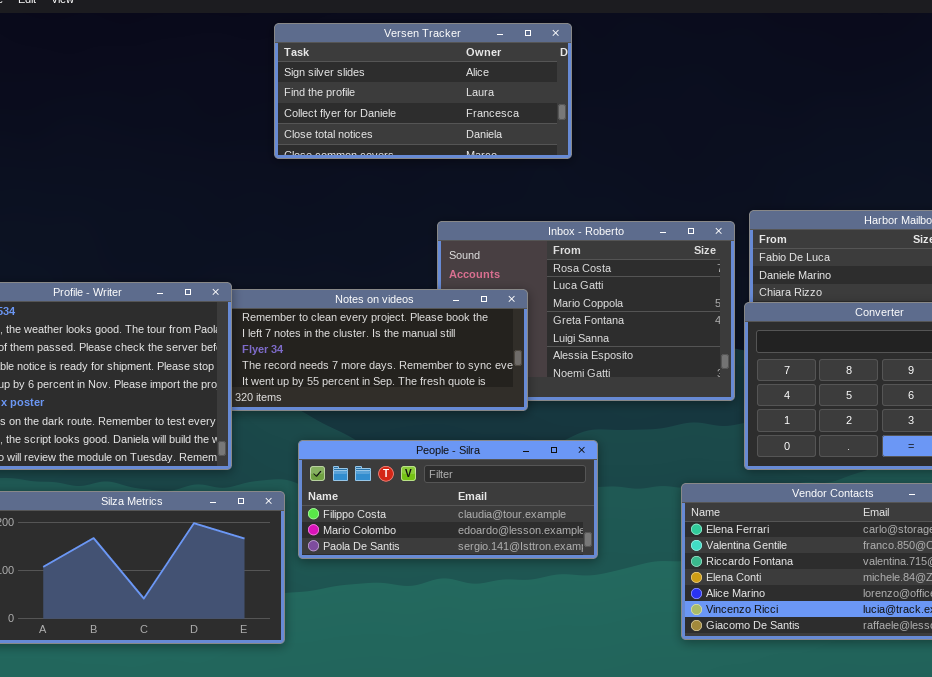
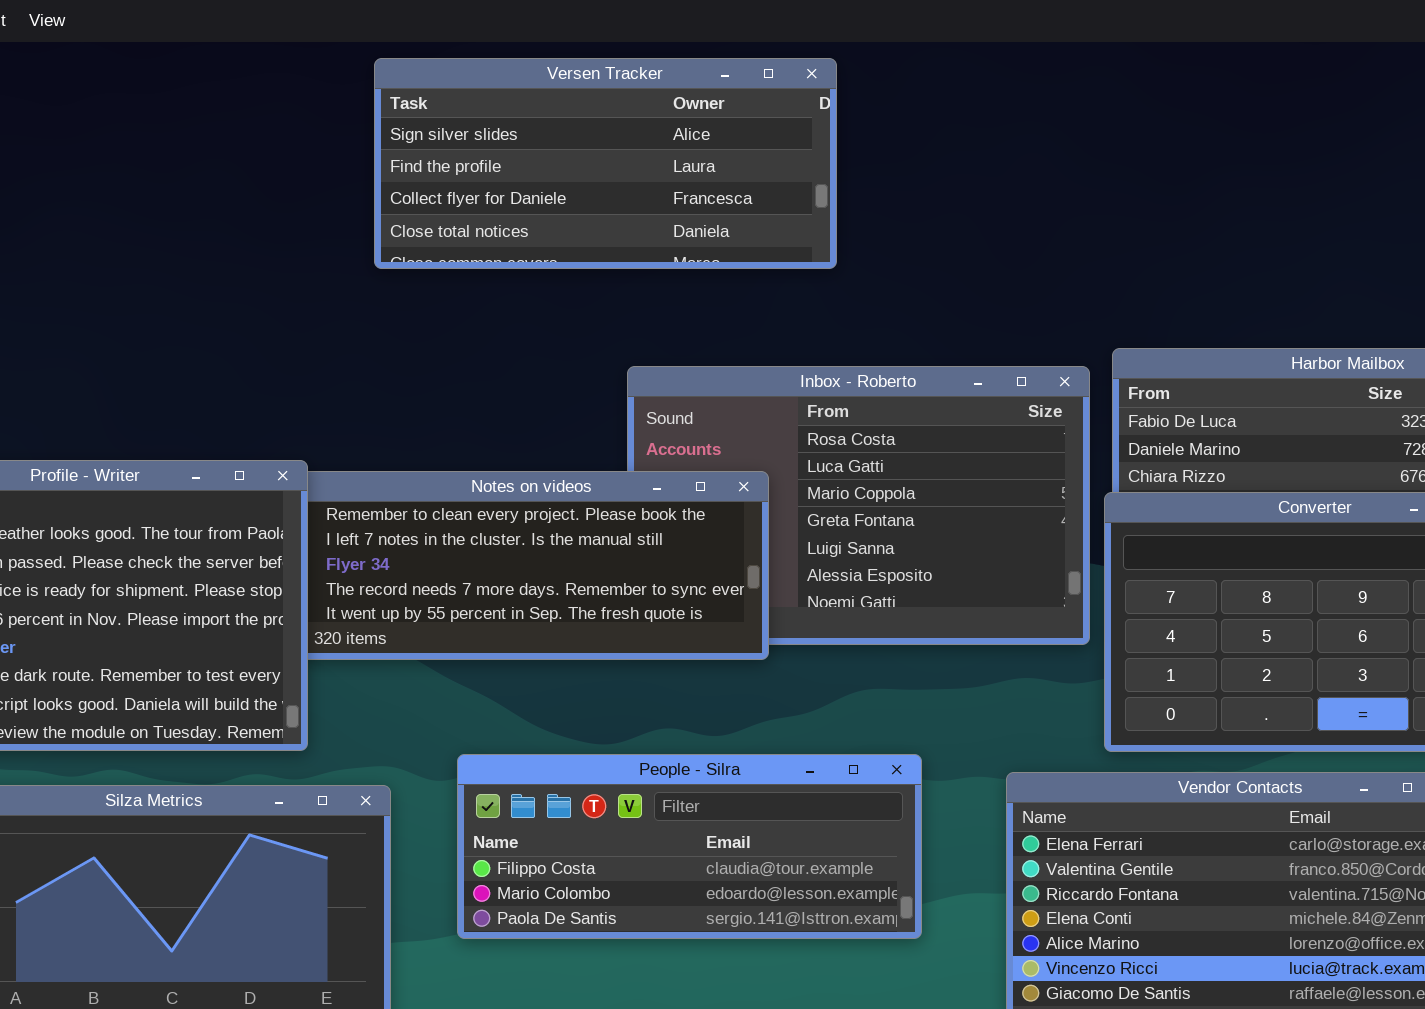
People - Silra: [298,440,598,559] -> [457,754,922,939], moved

